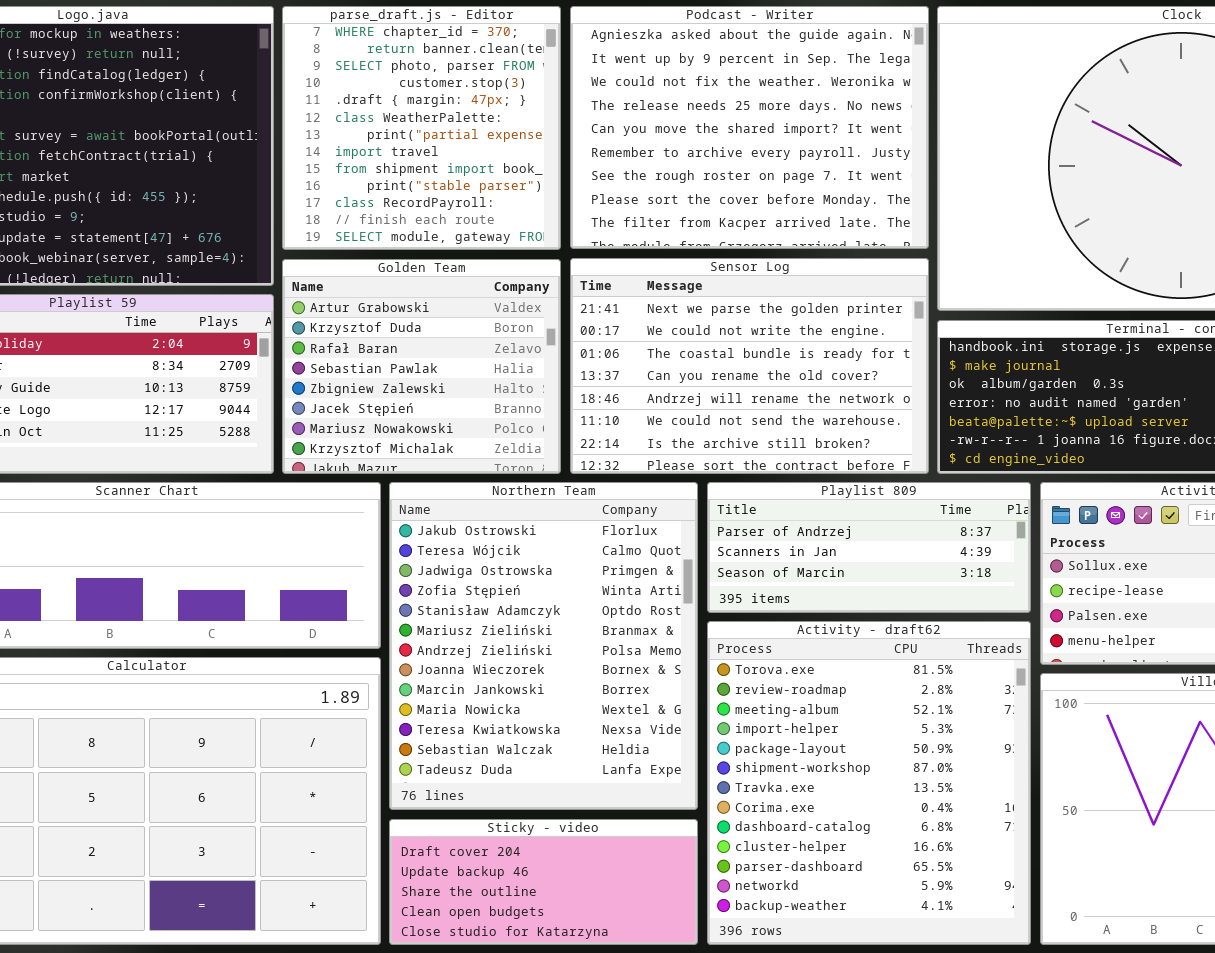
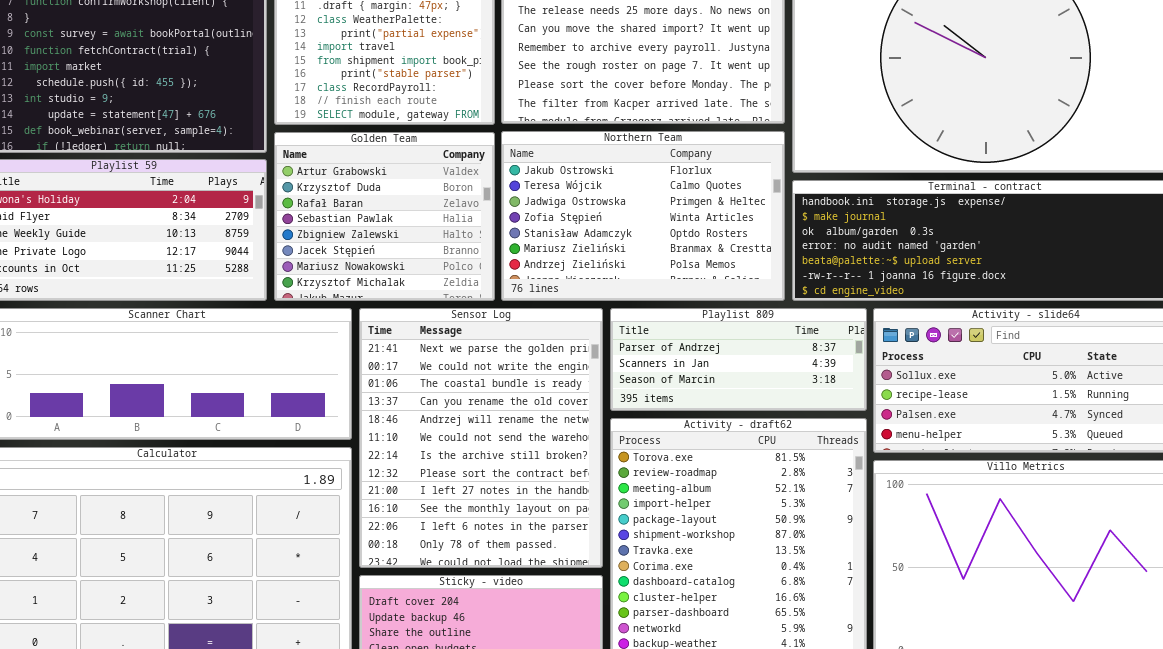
Sensor Log: [570,258,929,474] -> [359,308,603,568], moved, resized
Northern Team: [389,482,698,810] -> [501,131,785,301], moved, resized

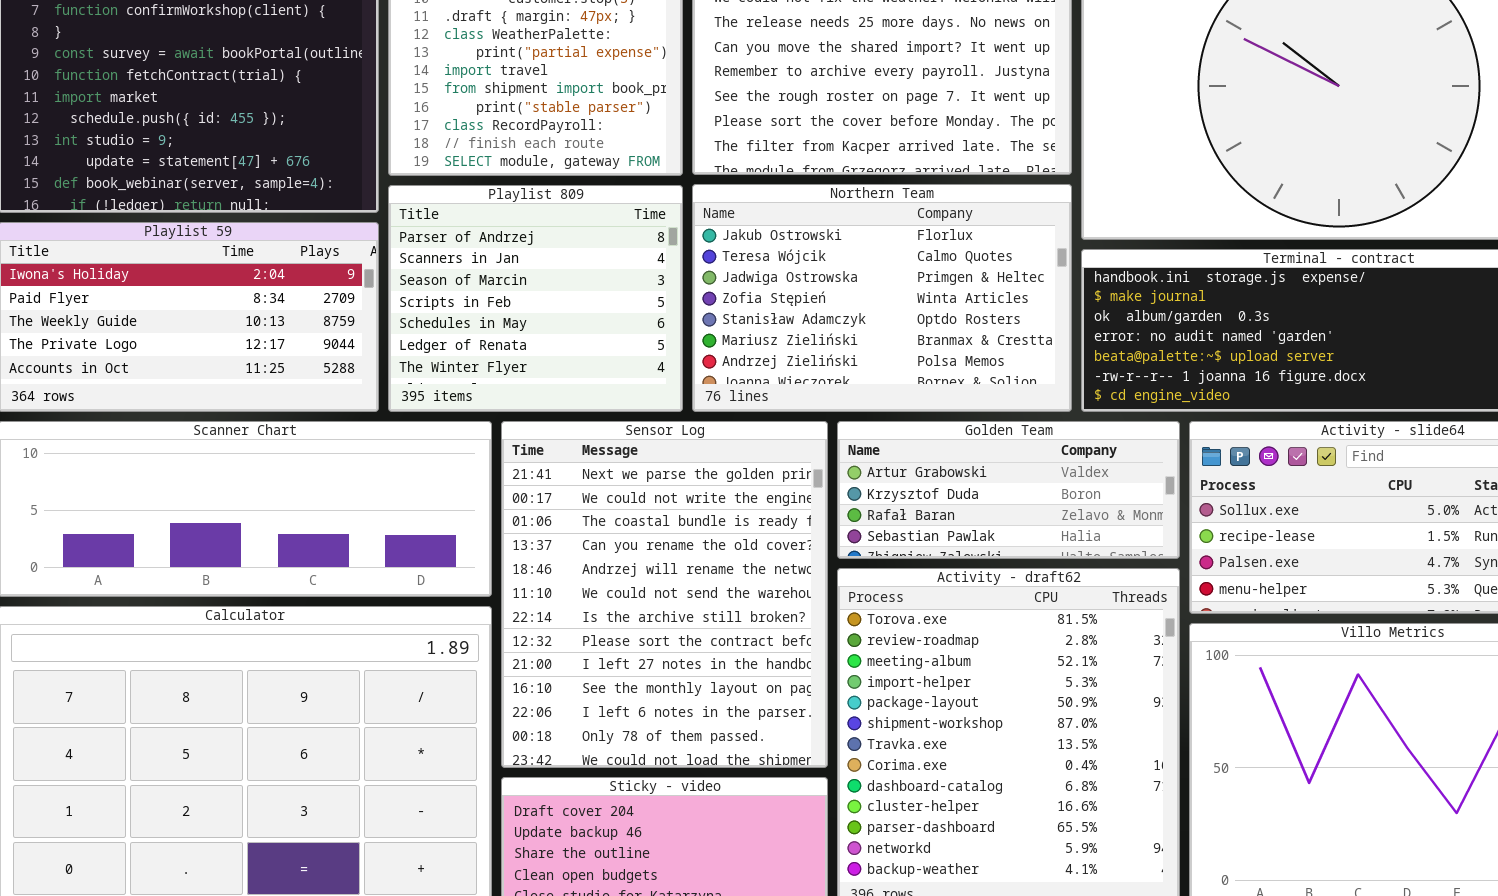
Golden Team: [274,132,495,301] -> [837,421,1180,559], moved, resized
Playlist 809: [610,308,867,411] -> [388,185,683,412], moved, resized

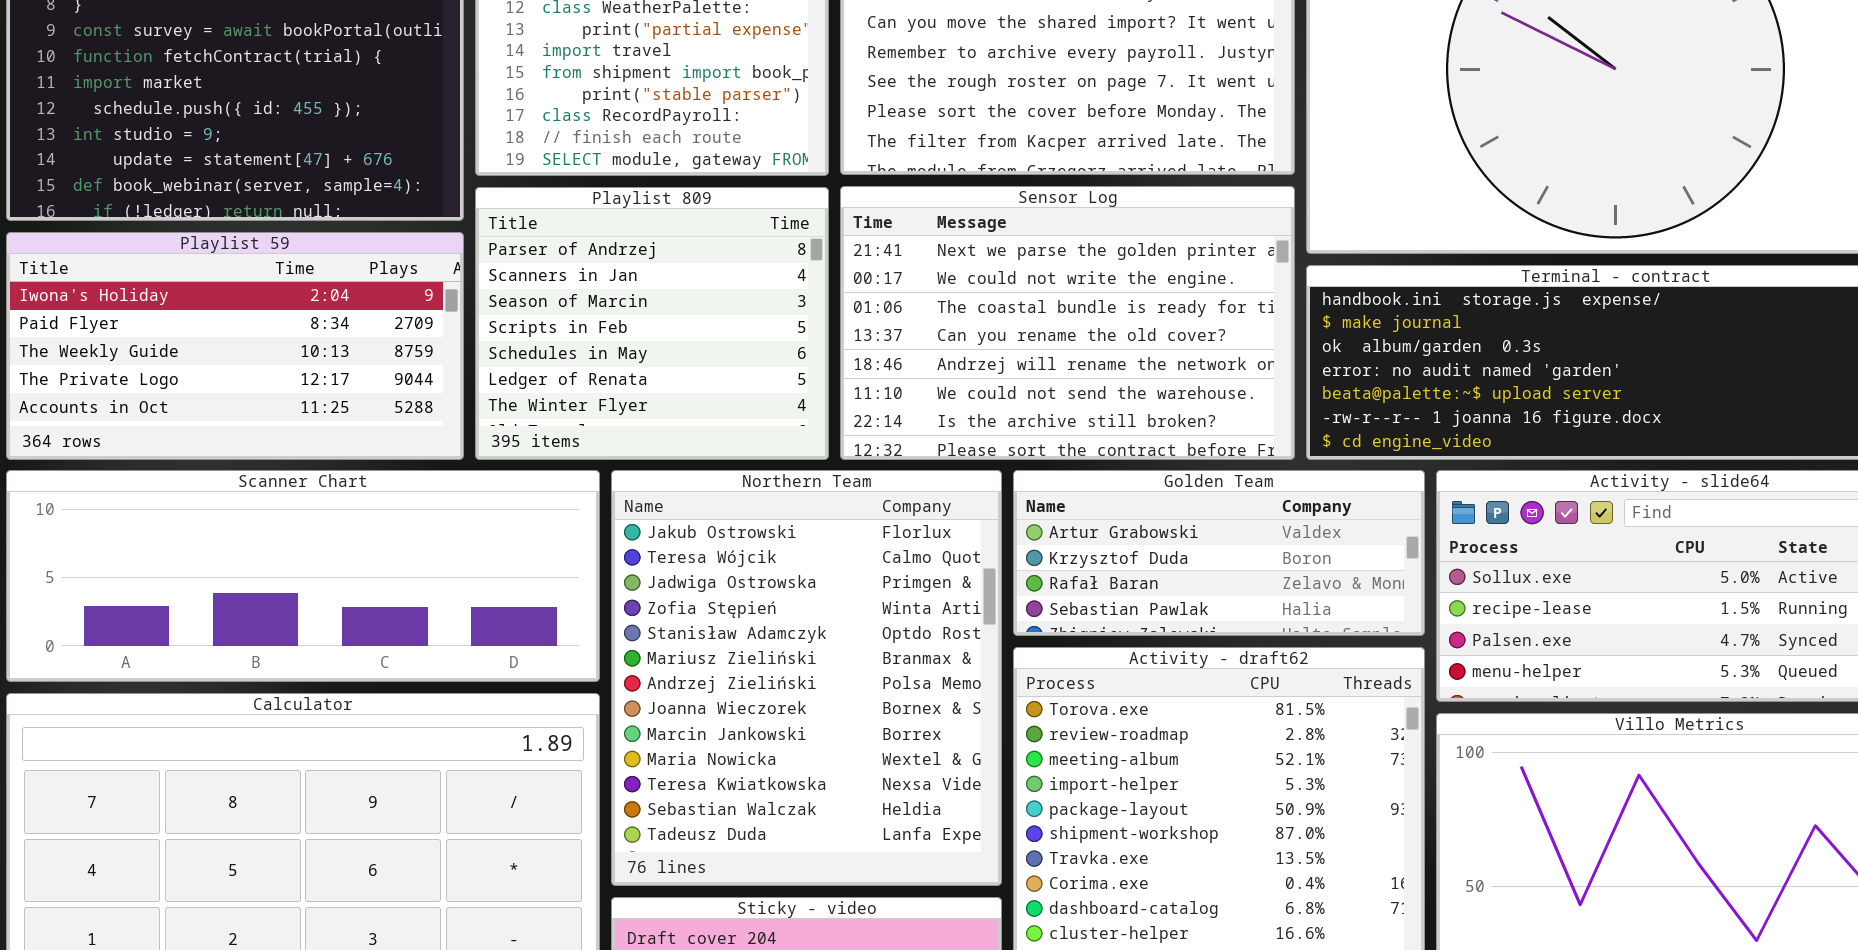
Northern Team: [692,184,1072,412] -> [611,470,1002,886], moved, resized
Sensor Log: [501,421,828,768] -> [840,186,1295,460], moved, resized

